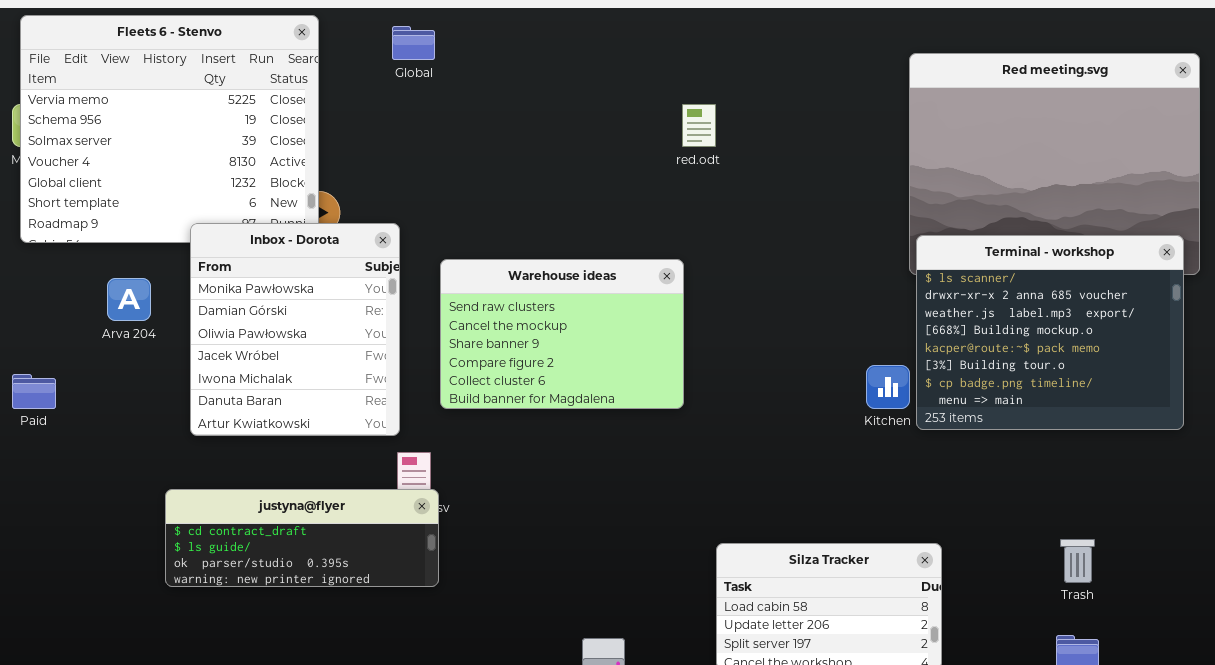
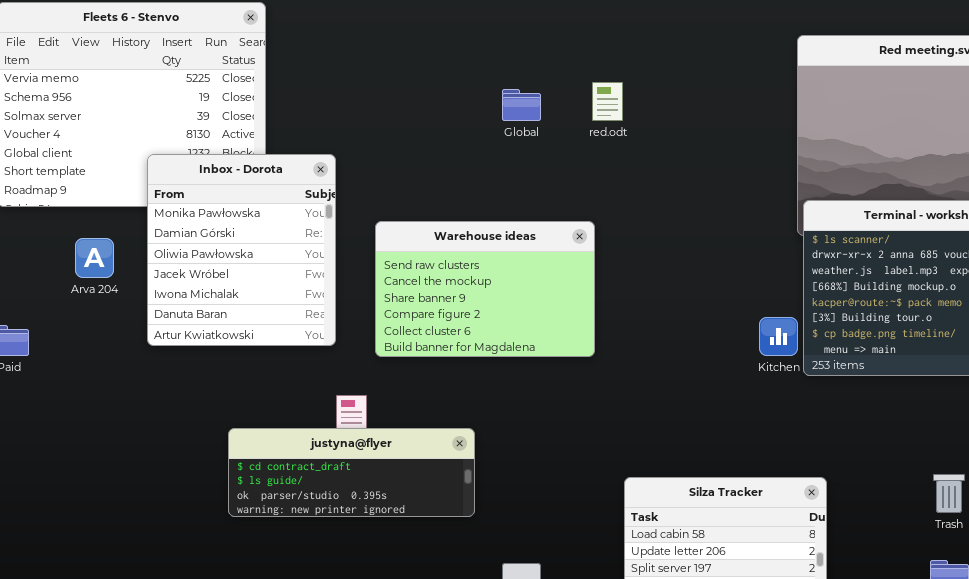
Global: [392,26,435,60] -> [502,89,541,121], moved
Inbox - Dorota: [190,223,400,436] -> [147,154,336,346], moved
justyna@flyer: [165,489,439,587] -> [228,428,475,517], moved

